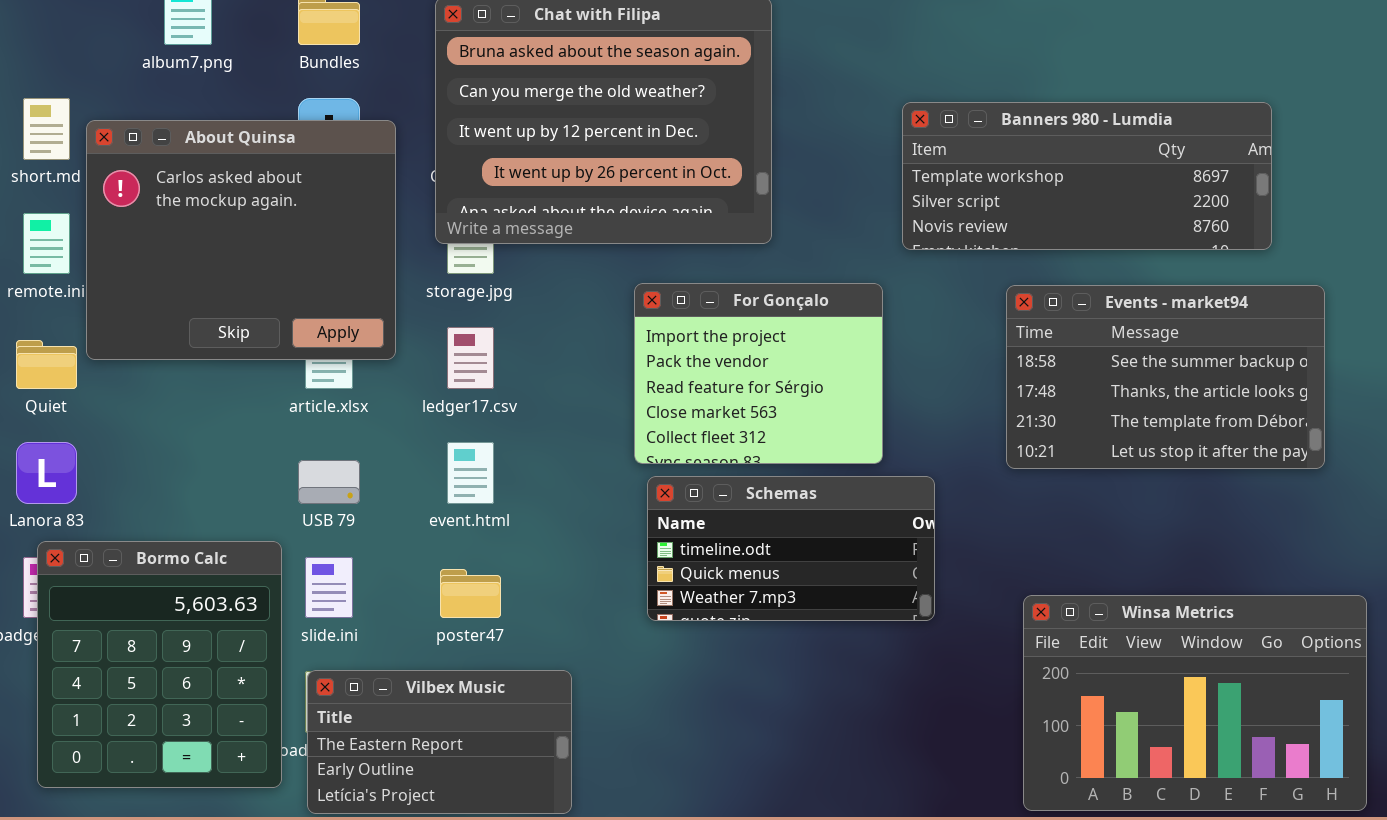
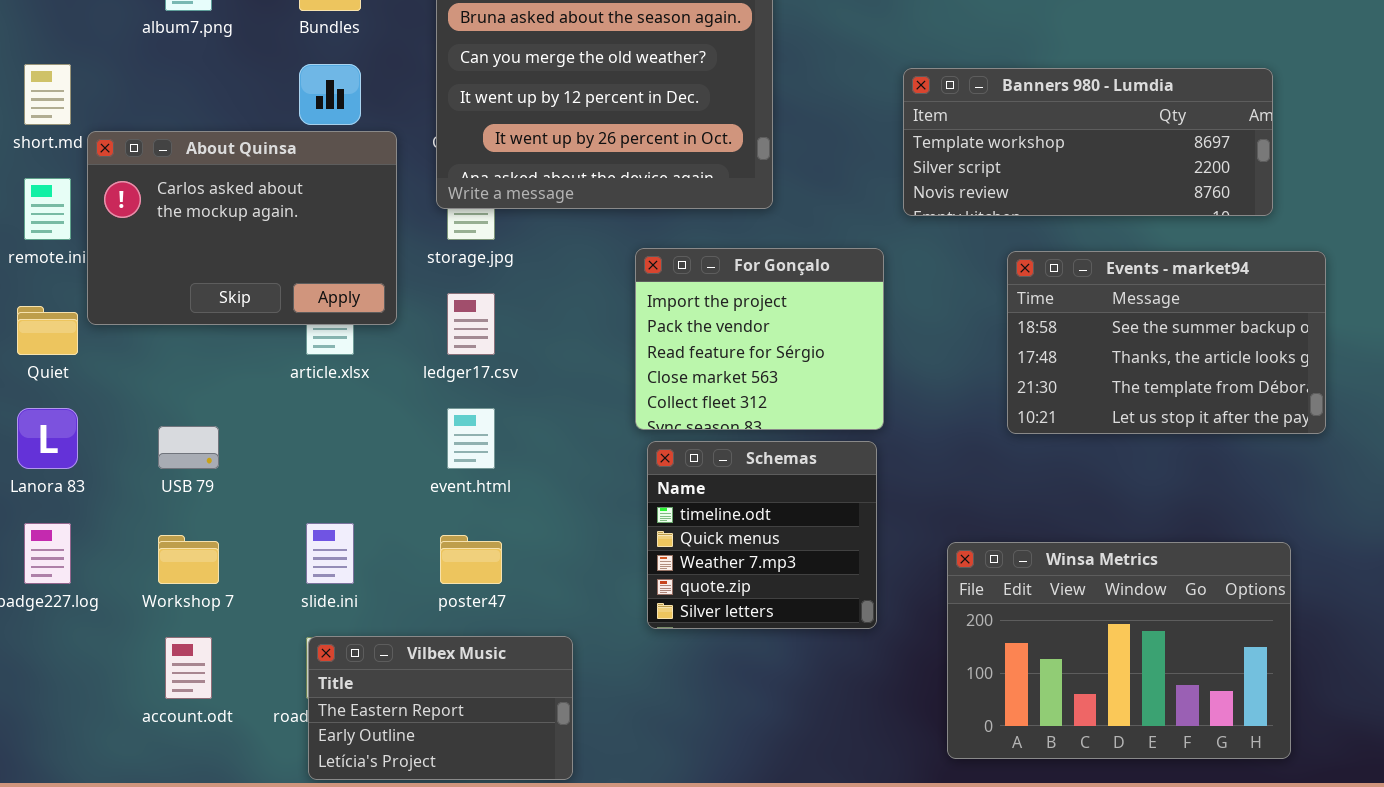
About Quinsa: [86,120,396,360] -> [87,131,397,325], resized
USB 79: [298,460,360,504] -> [158,426,219,469], moved
Schemas: [647,476,935,621] -> [647,441,877,629], resized
Bormo Calc: [37,541,282,788] -> none, closed
Winsa Metrics: [1023,595,1367,811] -> [947,542,1291,759], moved

